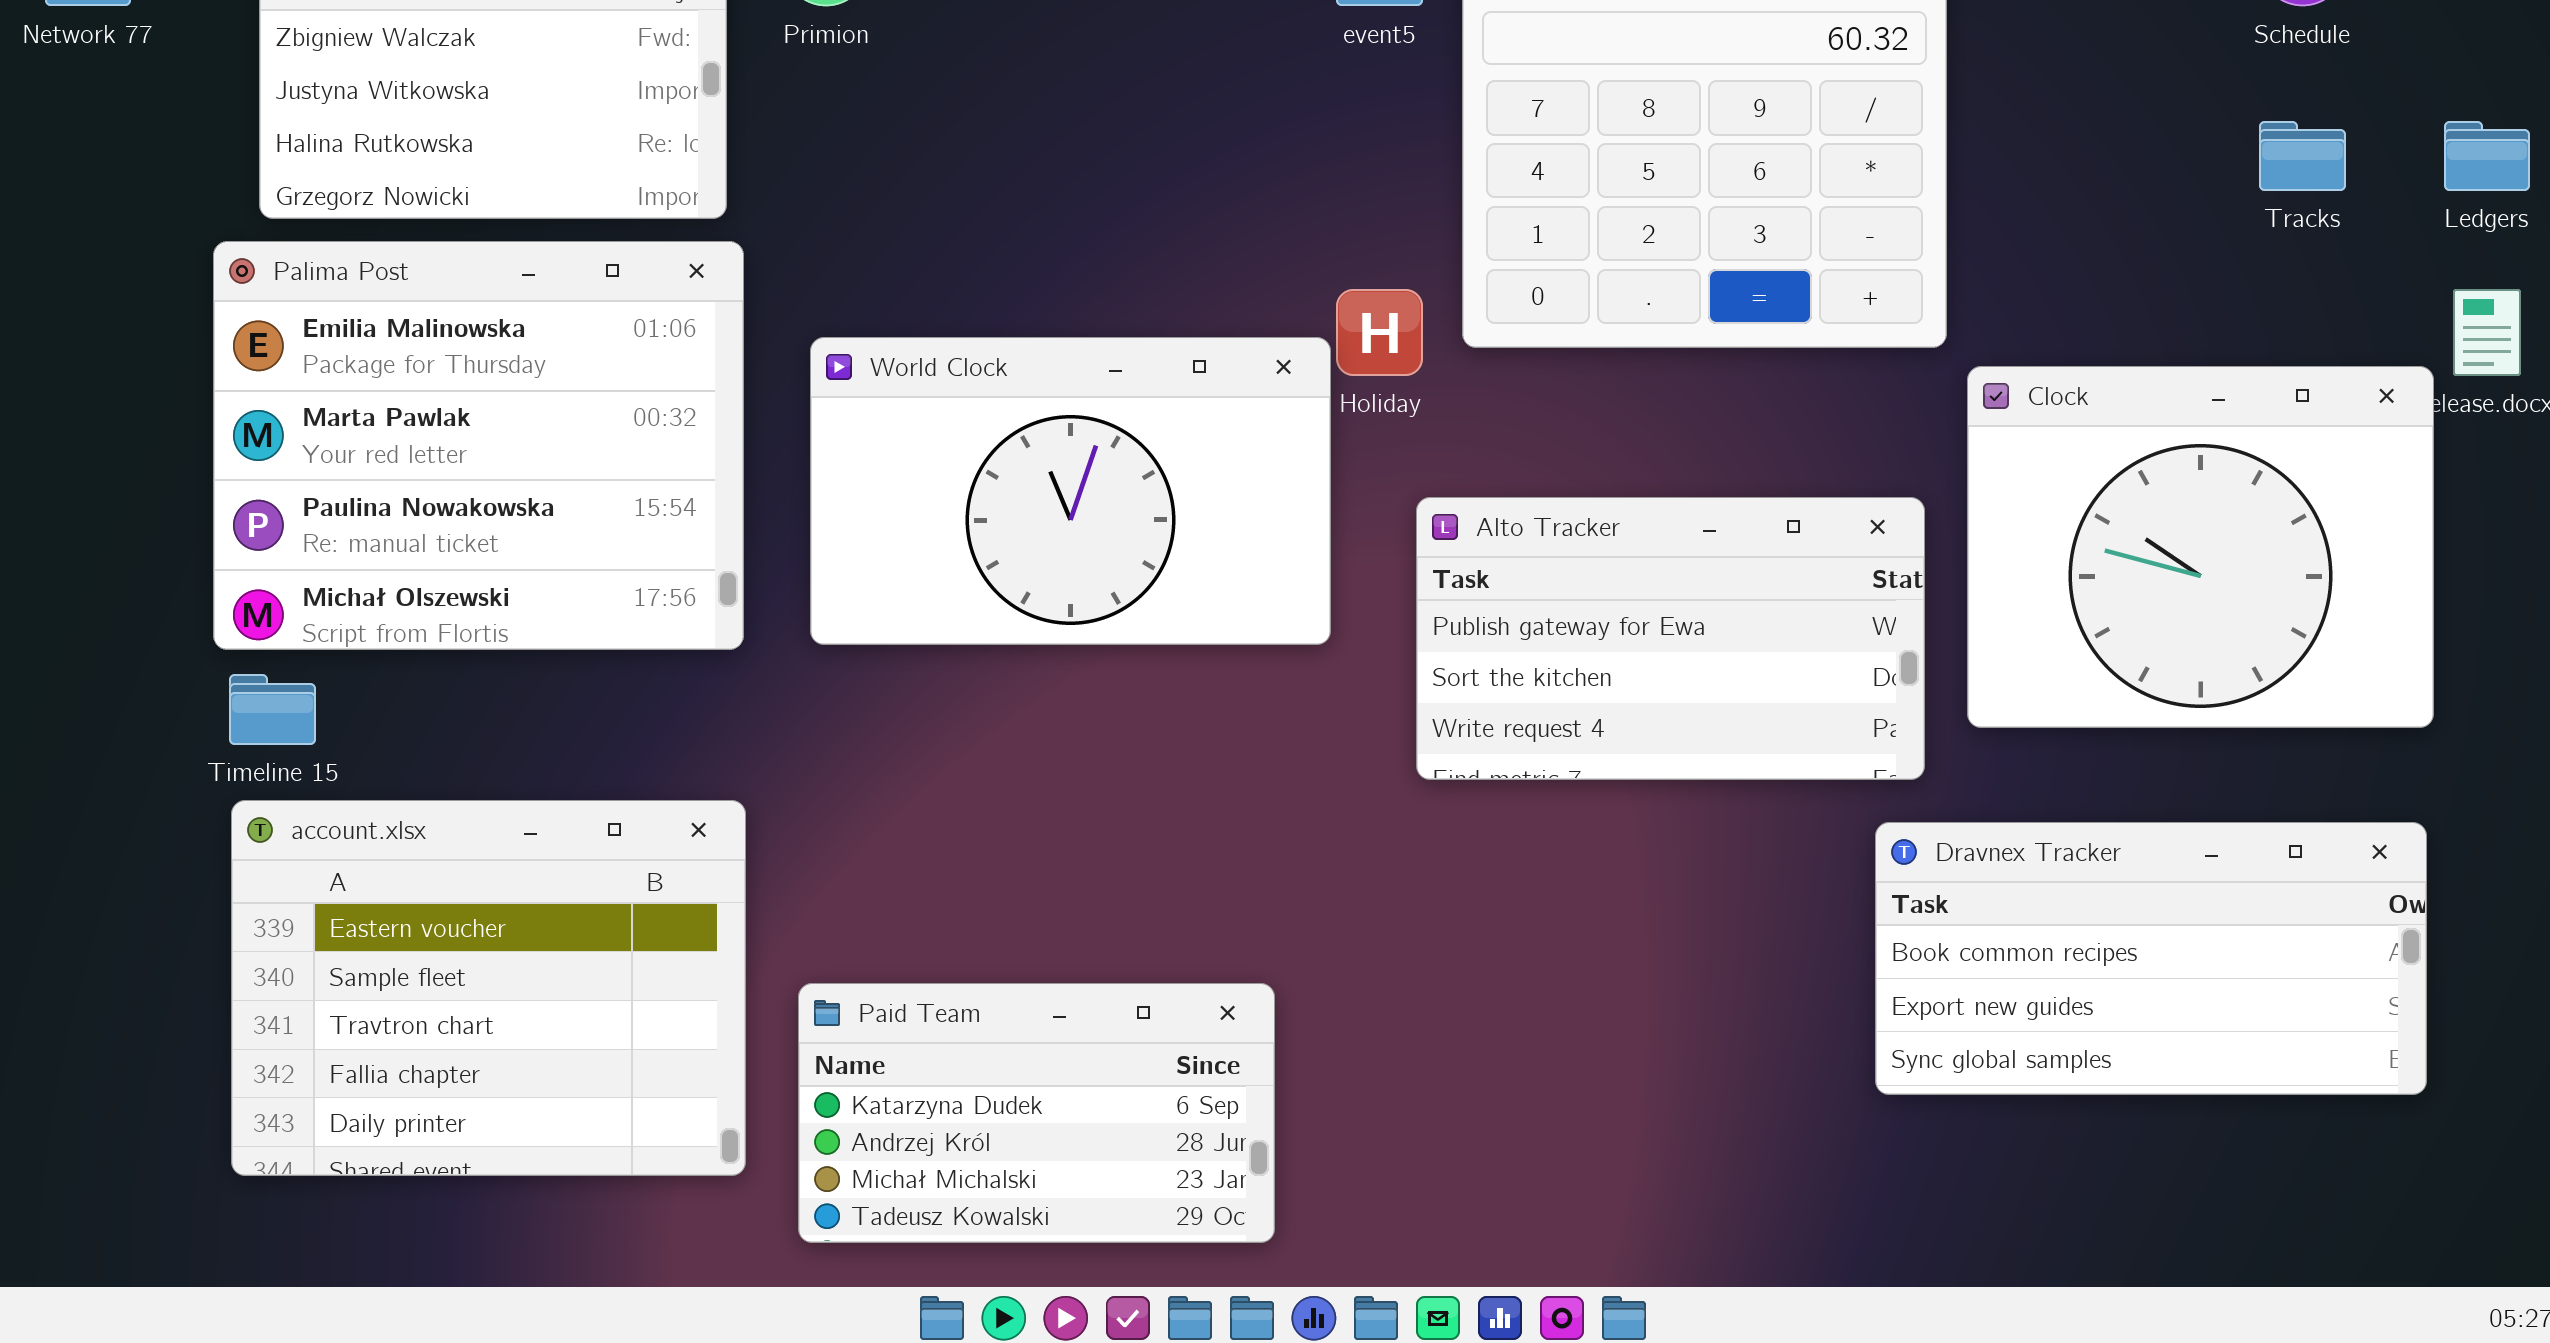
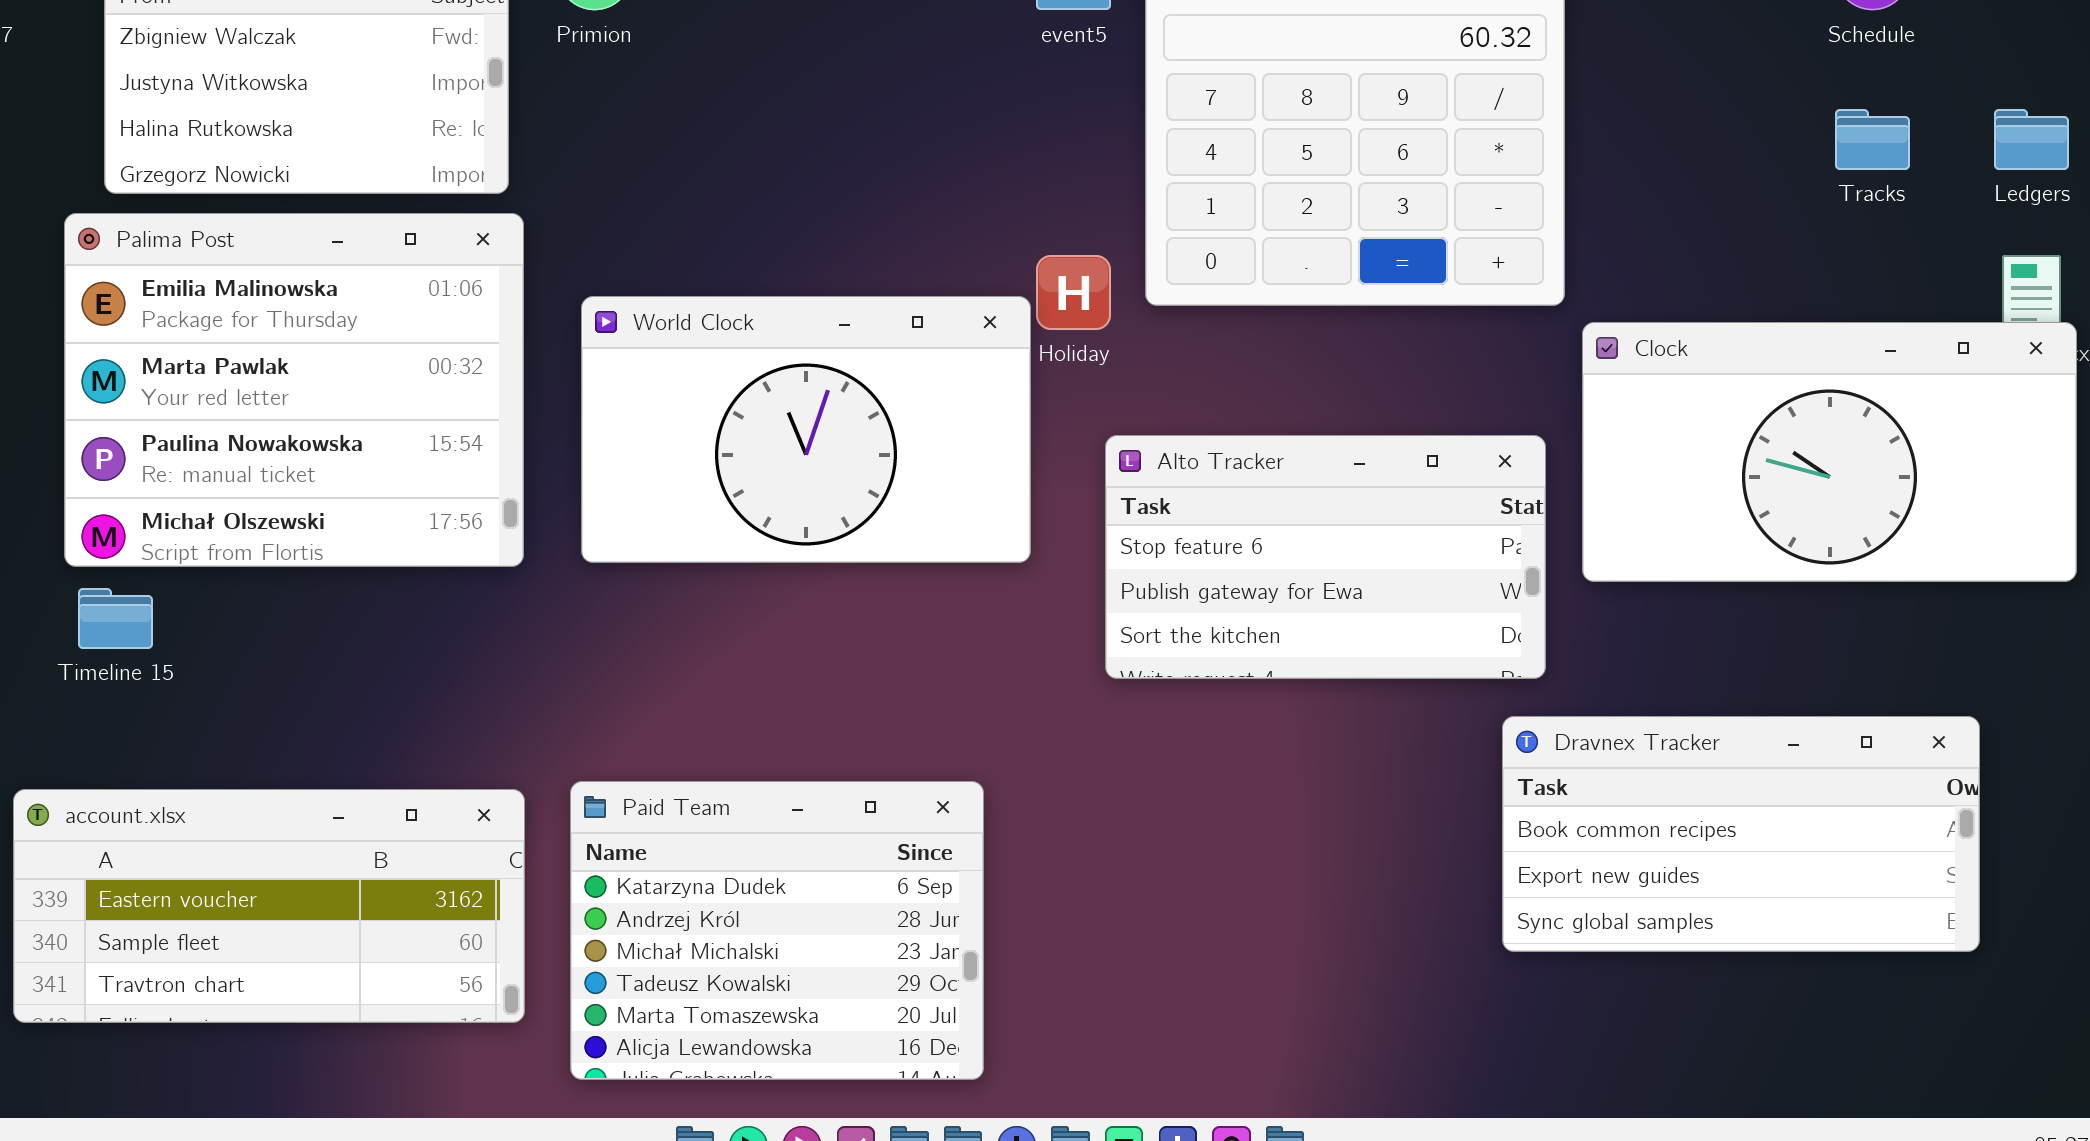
Clock: [1967,366,2434,728] -> [1582,322,2077,582], resized
Alto Tracker: [1416,497,1925,780] -> [1105,435,1546,679], scrolled up 1 row
account.xlsx: [231,800,746,1176] -> [13,789,525,1023], resized
Paid Team: [798,983,1275,1243] -> [570,781,984,1080], resized

